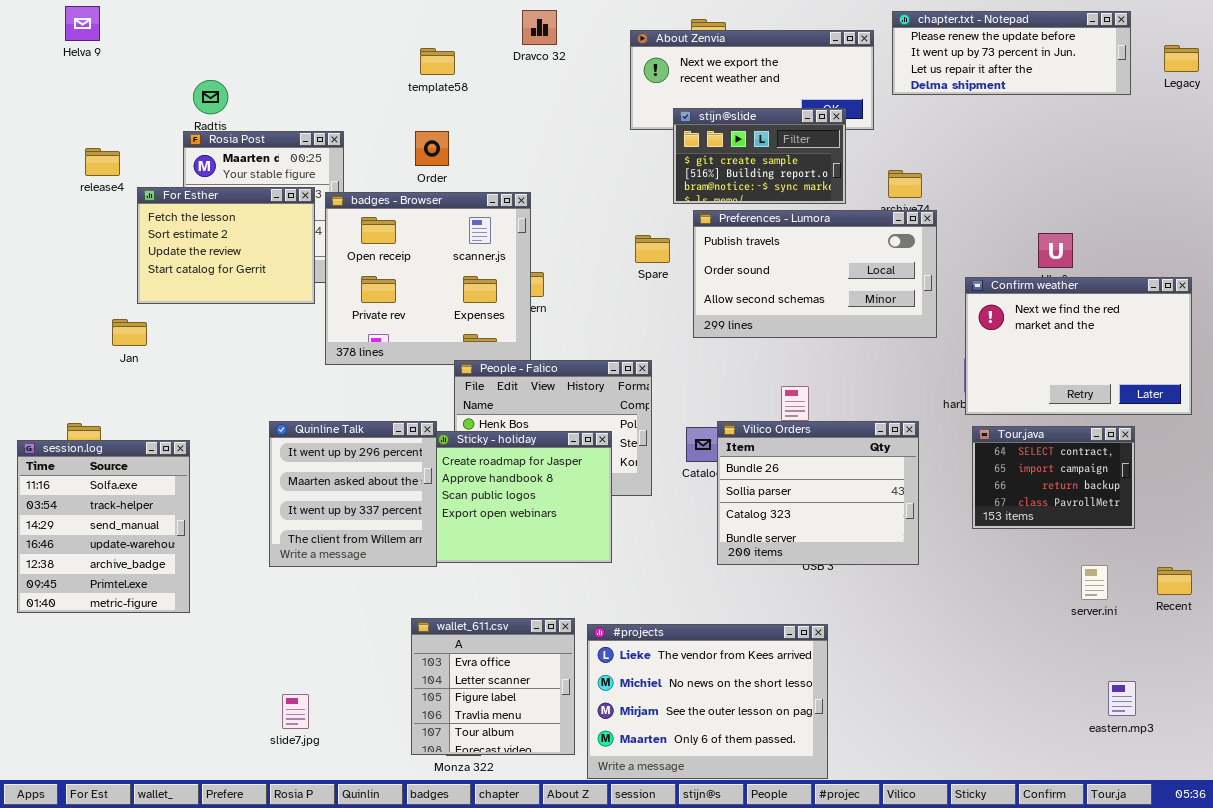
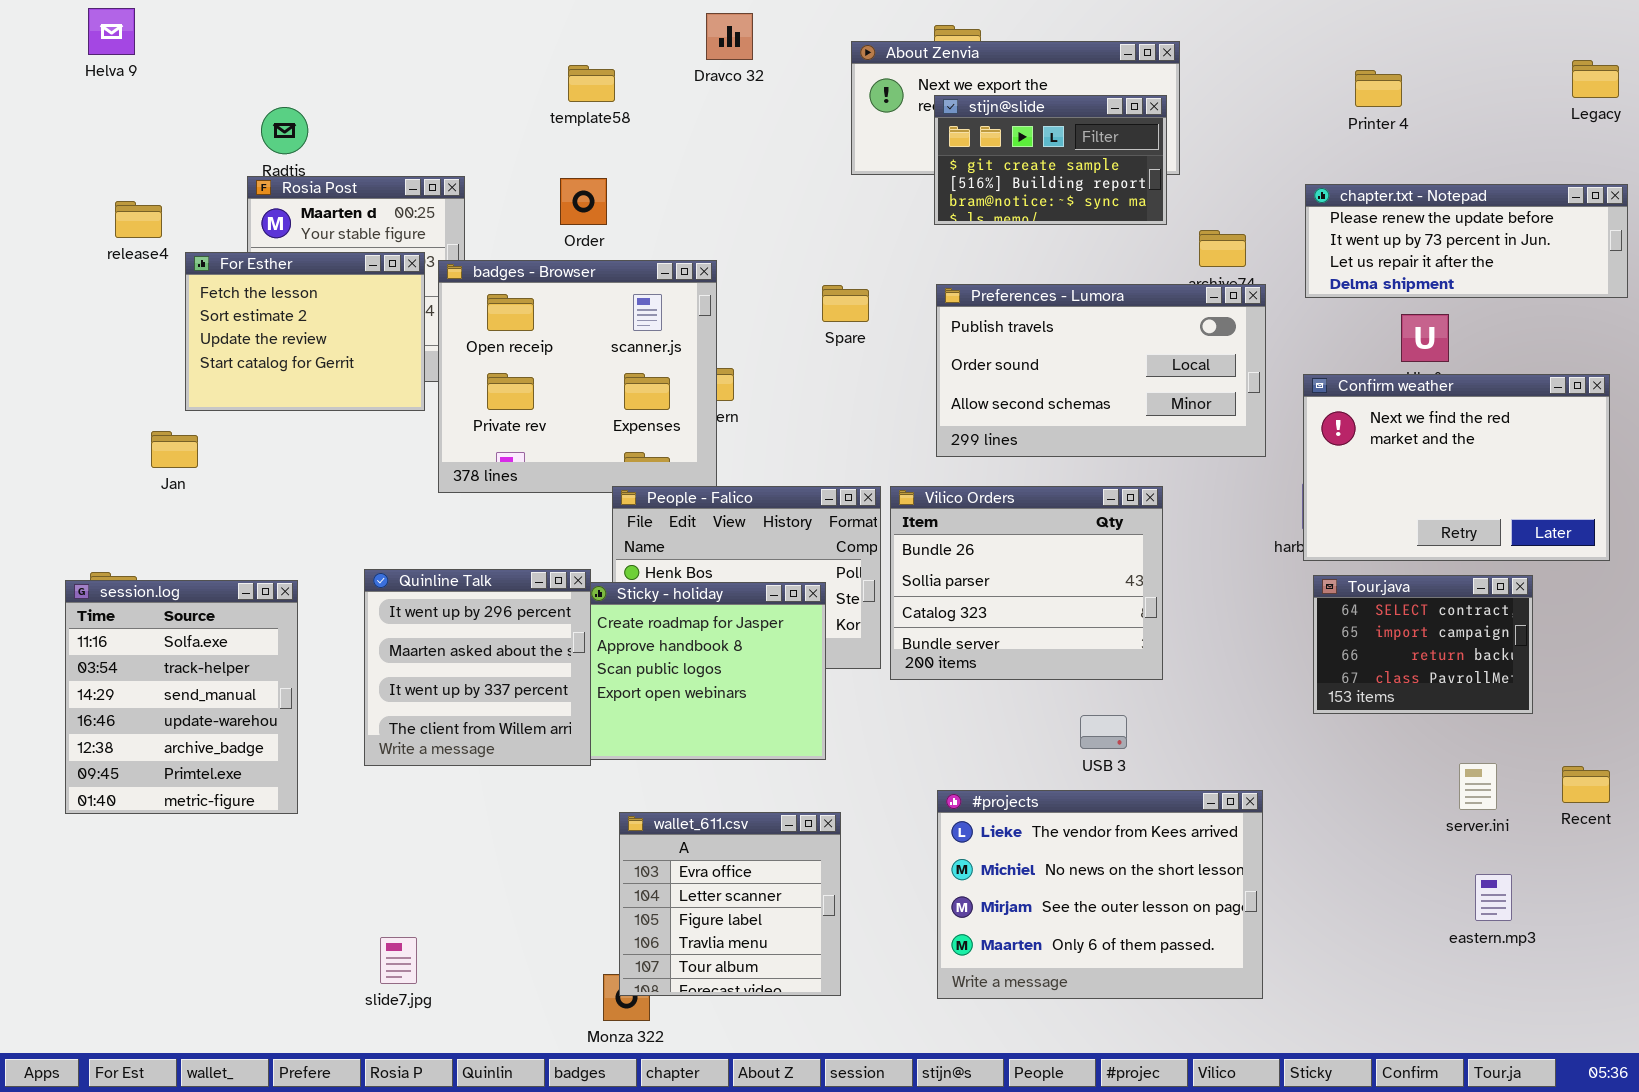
chapter.txt - Notepad: [892,11,1131,95] -> [1305,184,1628,298], moved
stijn@slide: [673,108,846,204] -> [934,95,1167,225], moved
Spare: [635,235,670,263] -> [822,285,869,322], moved
Vilico Orders: [717,421,919,565] -> [890,486,1163,680], moved
session.log: [17,440,190,613] -> [65,580,298,814], moved
wallet_611.csv: [411,618,575,755] -> [619,812,841,996], moved
#projects: [587,624,828,779] -> [937,790,1263,999], moved
eastern.mp3: [1108,681,1136,716] -> [1475,874,1512,921], moved

